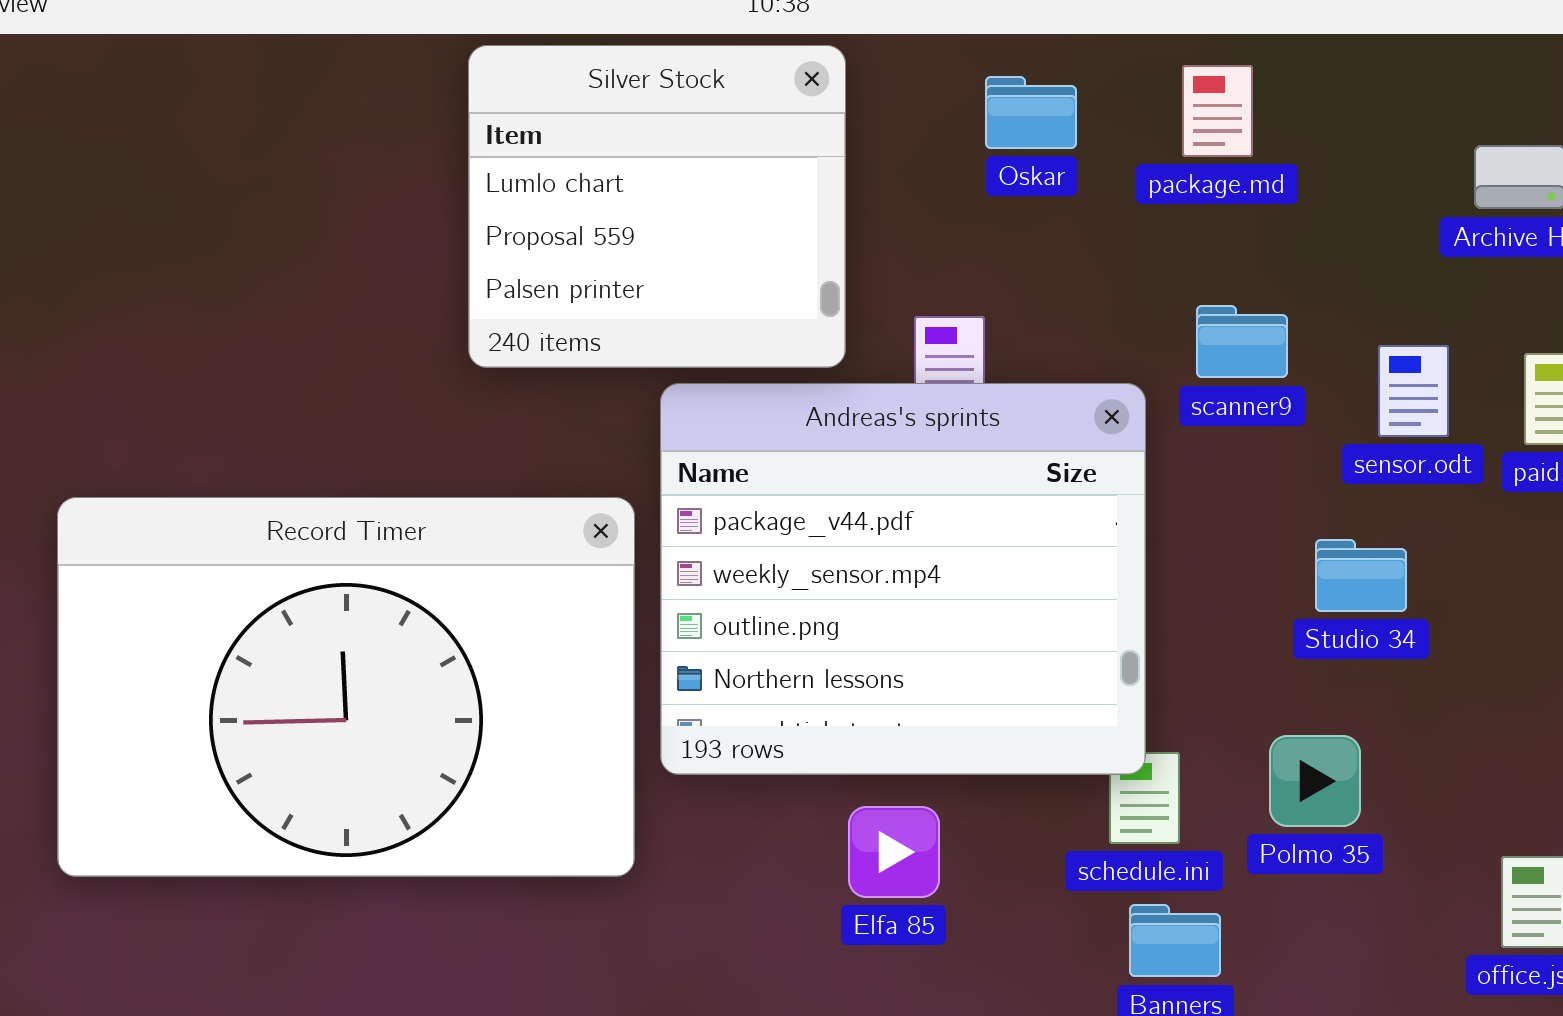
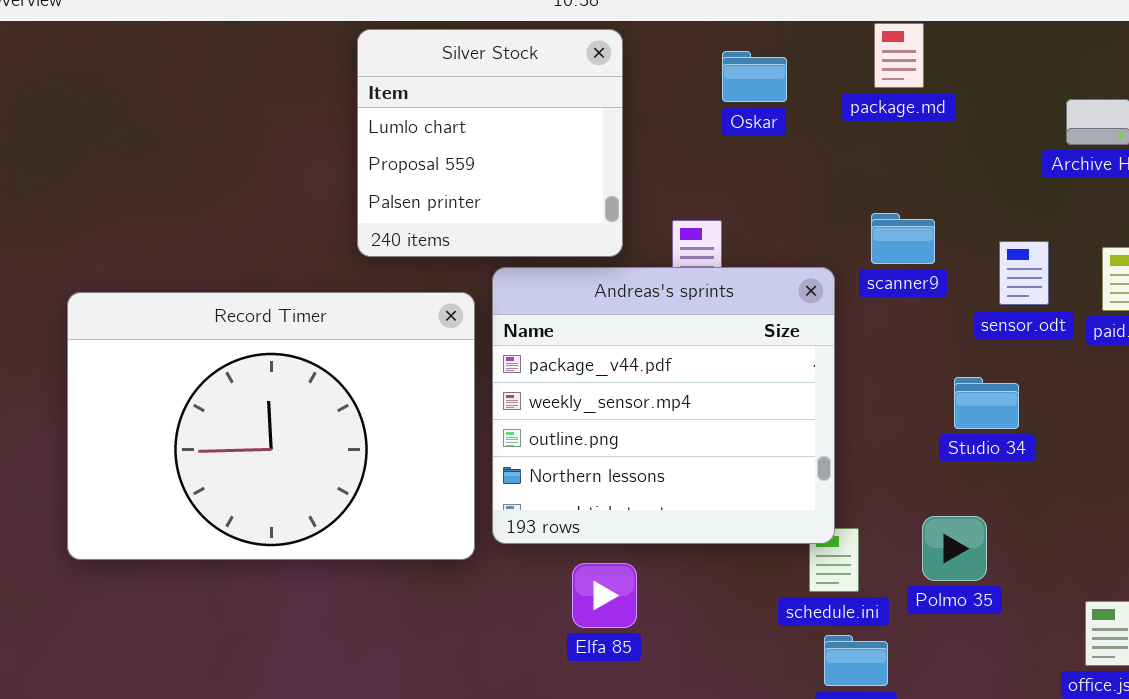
package.md: [1182,65,1253,157] -> [874,23,924,88], moved
Record Timer: [57,497,635,877] -> [67,292,475,560], moved
Elfa 85: [848,806,940,898] -> [572,563,637,628], moved

